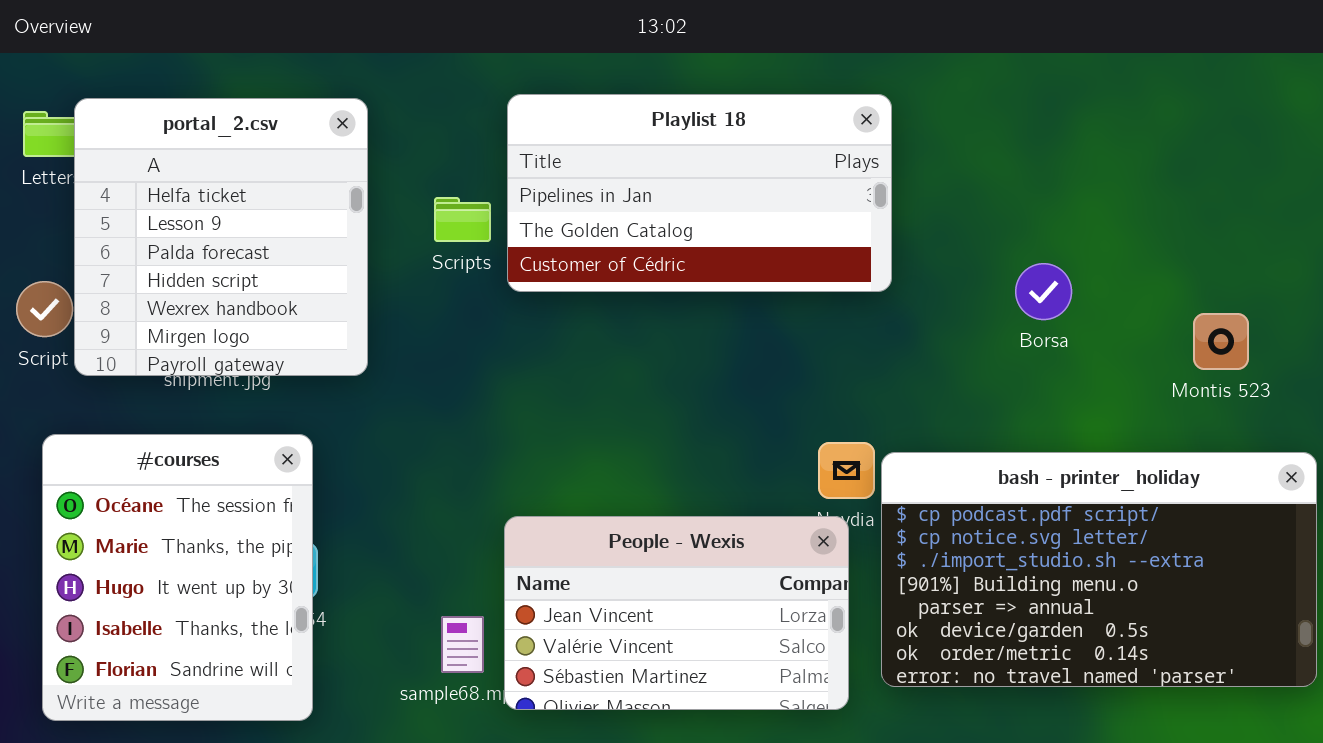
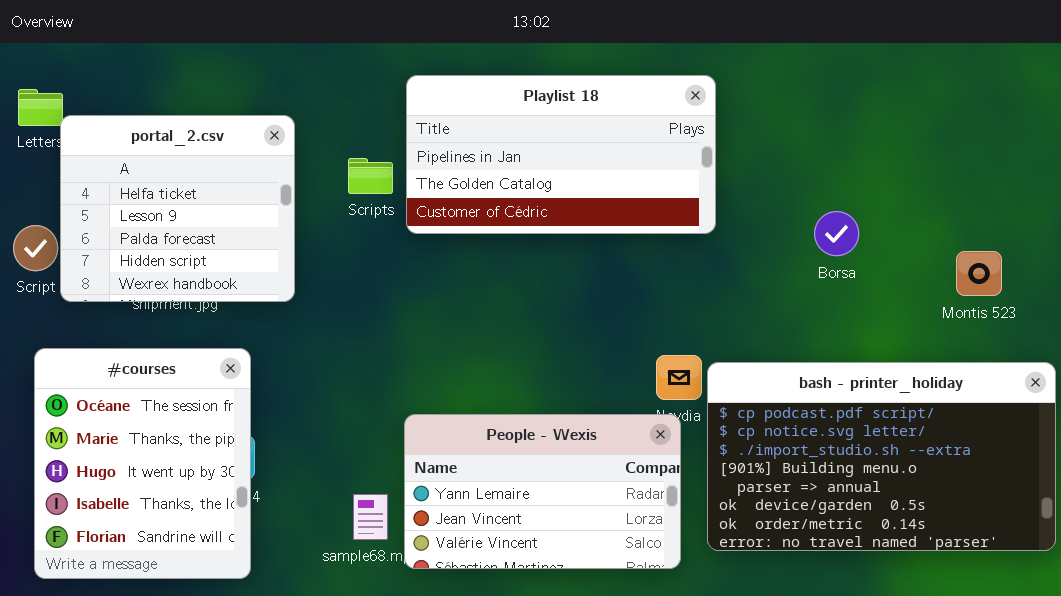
portal_2.csv: [74,98,368,376] -> [60,115,295,302], resized
People - Wexis: [504,516,849,710] -> [404,414,681,569], scrolled up 1 row

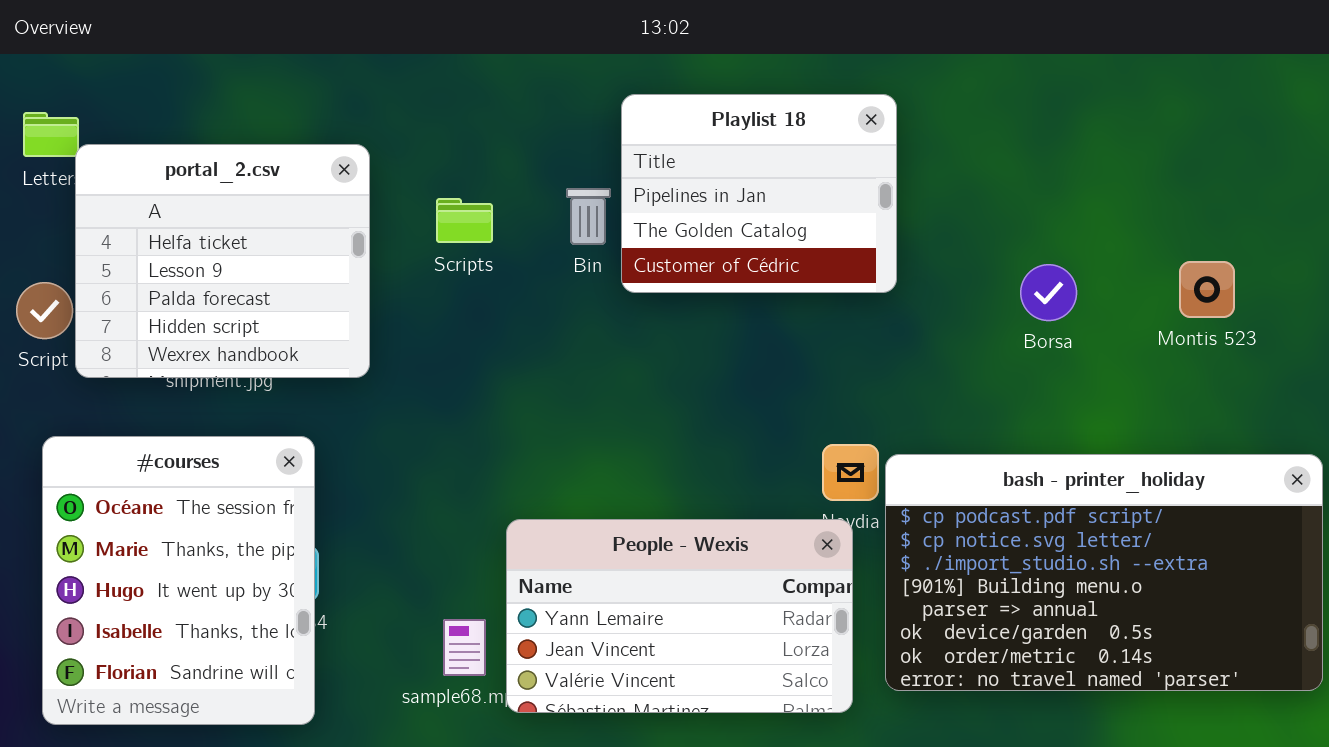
Playlist 18: [406,75,716,234] -> [621,94,897,293], resized
Montis 523: [956,251,1002,296] -> [1179,261,1235,318], moved

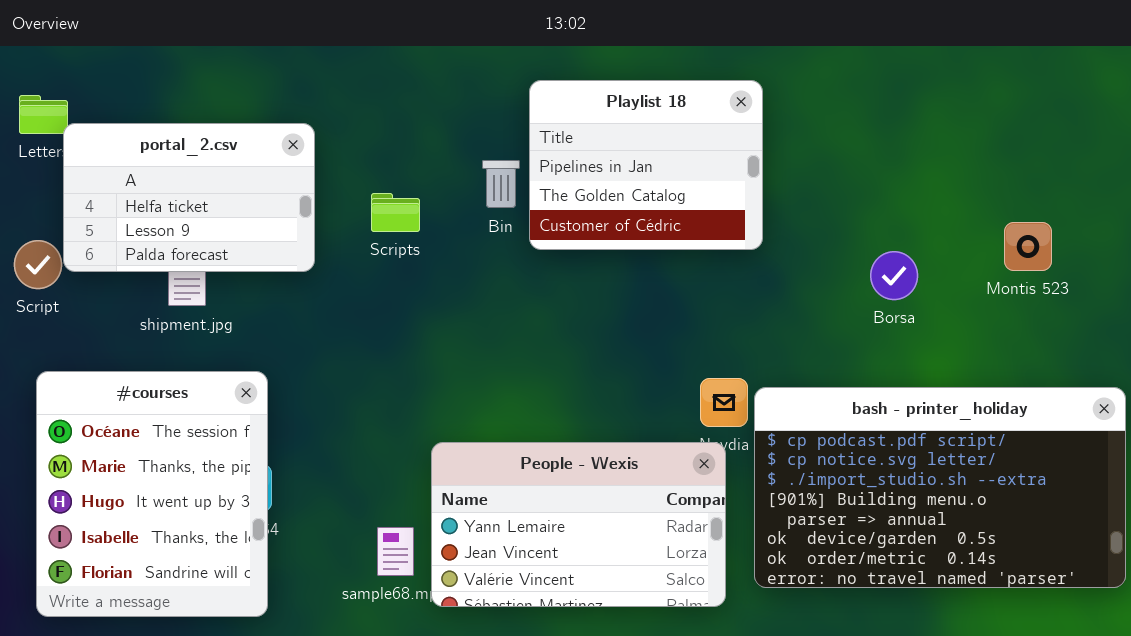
portal_2.csv: [75,144,370,378] -> [63,123,315,272], resized
Scripts: [436,198,493,243] -> [371,193,420,232], moved
Borsa: [1020,264,1077,321] -> [870,251,918,300], moved

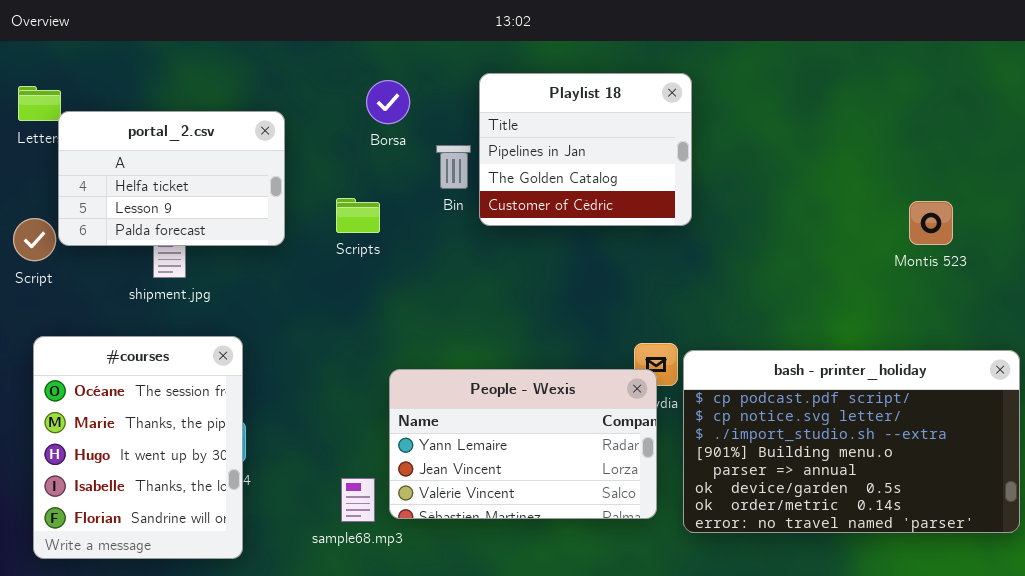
Scripts: [371,193,420,232] -> [336,198,380,233], moved
Borsa: [870,251,918,300] -> [366,80,410,124], moved
People - Wexis: [431,442,726,607] -> [389,369,657,519], moved

